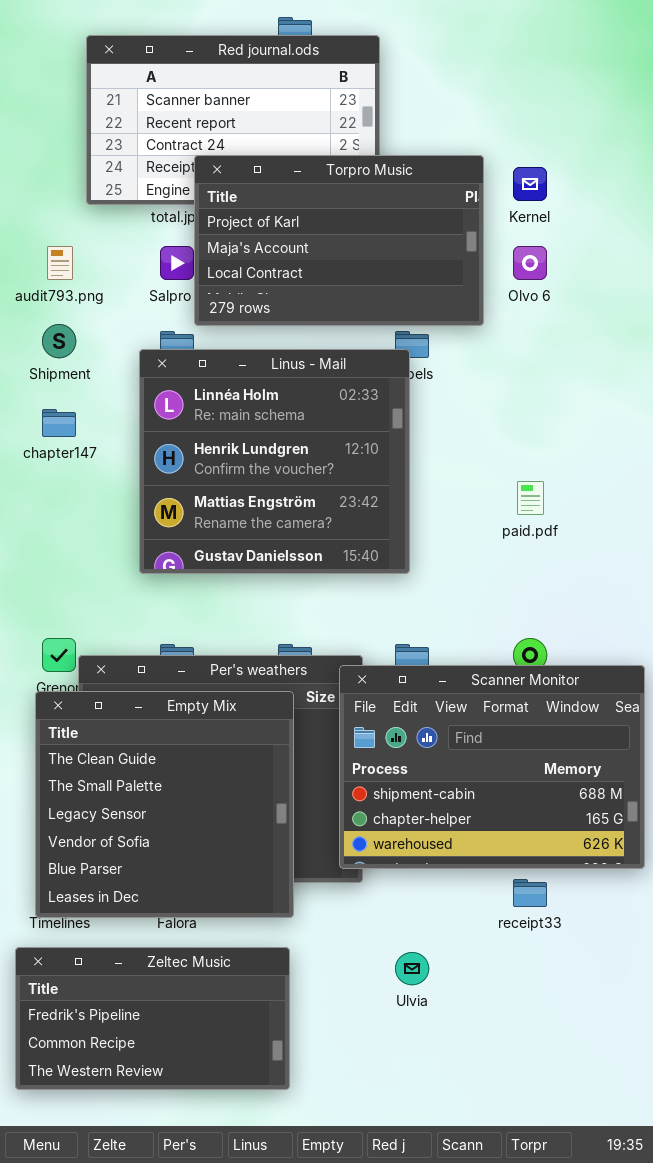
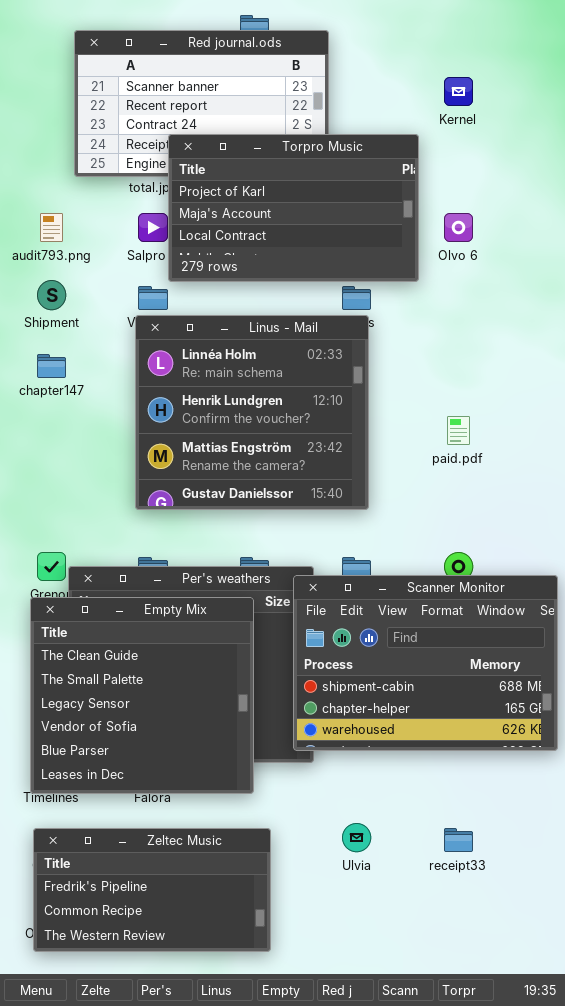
Kernel: [513,167,547,201] -> [444,77,473,106], moved
Linus - Mail: [139,349,410,574] -> [135,315,369,510], moved
receipt33: [513,879,547,907] -> [444,828,473,852], moved
Zeltec Music: [15,947,290,1090] -> [33,828,271,952], moved

